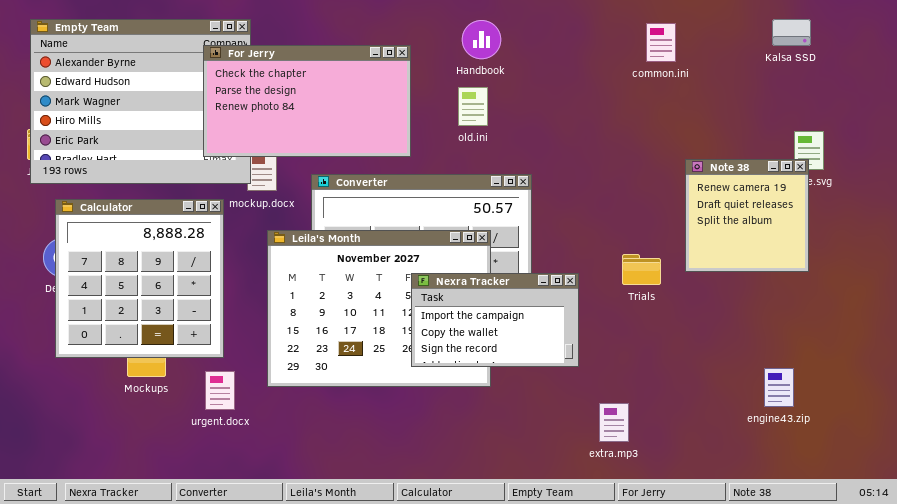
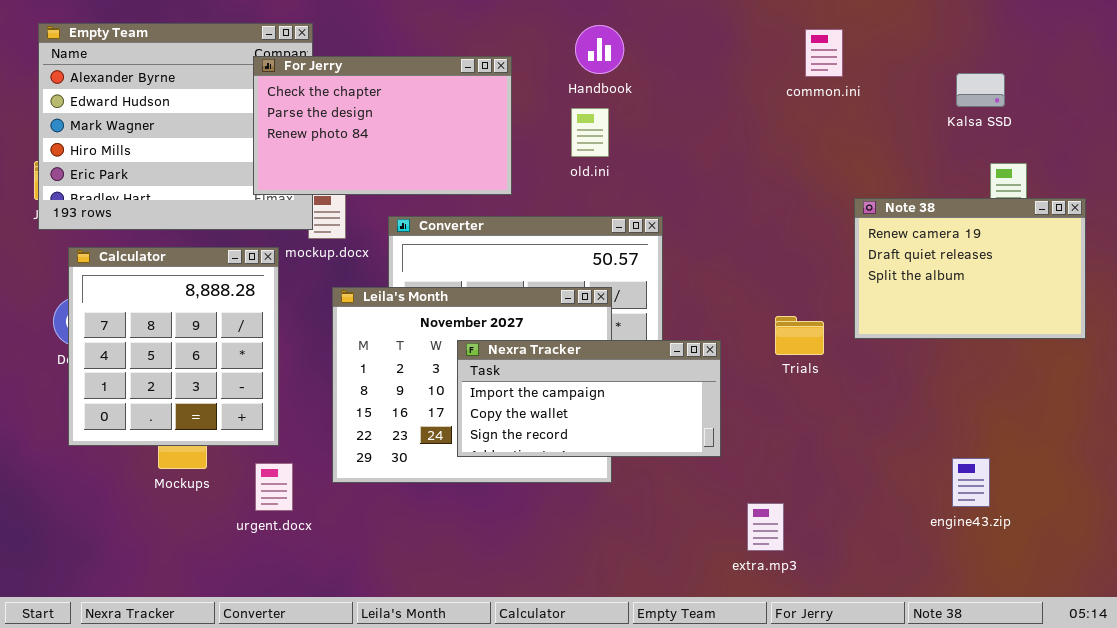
Kalsa SSD: [772,19,811,46] -> [956,73,1005,107], moved
Note 38: [685,159,809,272] -> [854,198,1086,339], resized
Nexra Tracker: [411,273,579,367] -> [457,340,721,457], resized

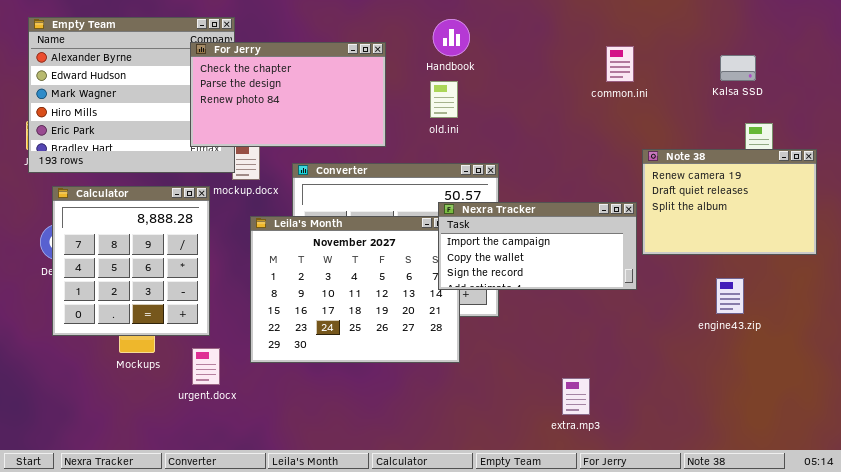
common.ini: [805,29,843,77] -> [606,46,634,82], moved
Nexra Tracker: [457,340,721,457] -> [438,202,637,290], moved
engine43.zip: [952,458,990,507] -> [716,278,744,314], moved

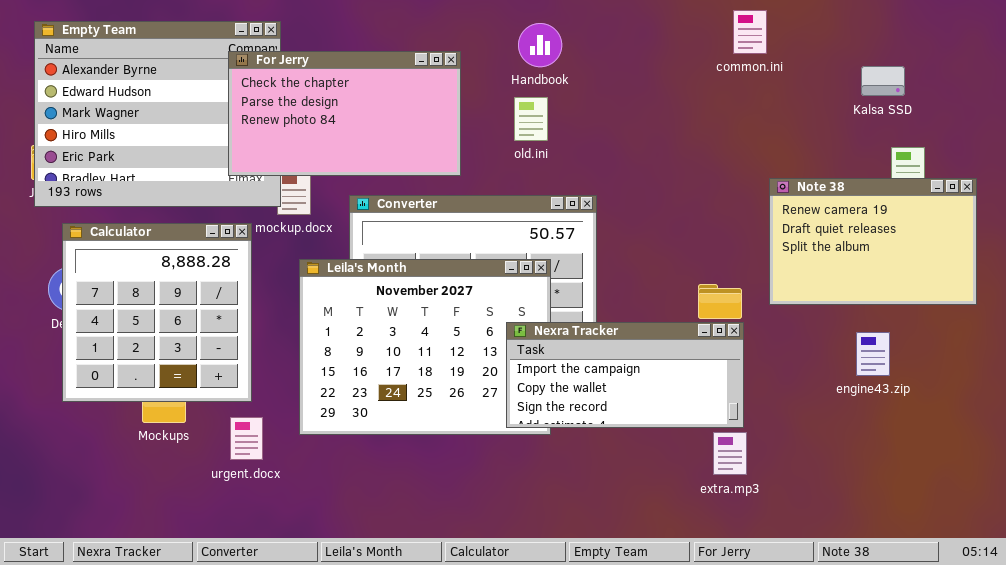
common.ini: [606,46,634,82] -> [733,10,767,54], moved
Nexra Tracker: [438,202,637,290] -> [506,322,744,428], moved
extra.mp3: [562,378,590,415] -> [713,432,747,475], moved

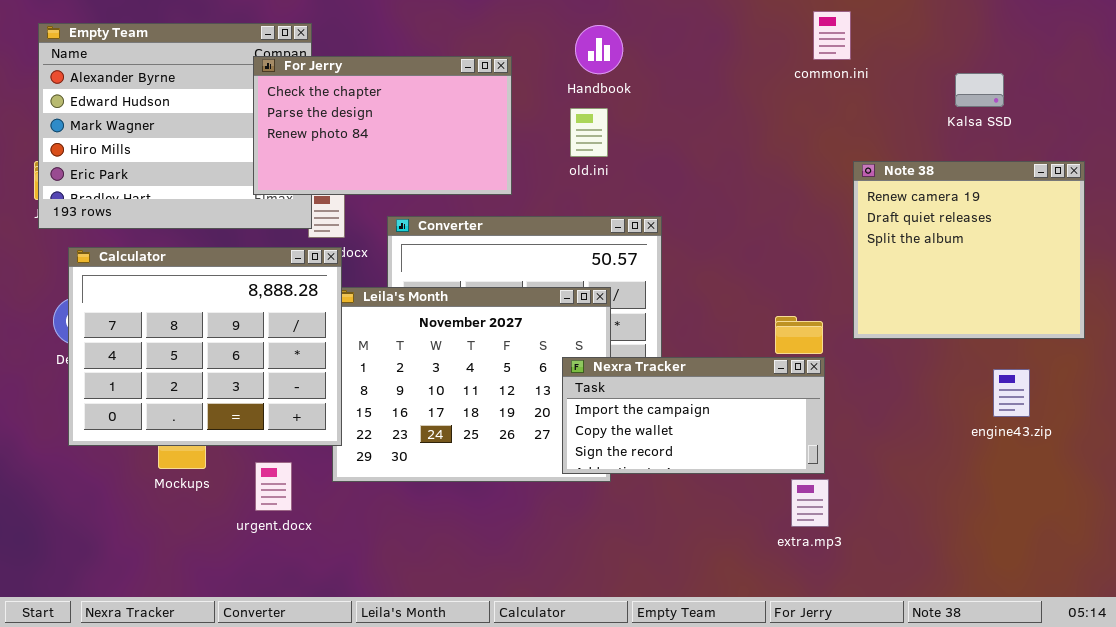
Note 38: [769,178,977,305] -> [853,161,1085,339], resized
Calculator: [62,223,252,402] -> [68,247,342,446], resized
engine43.zip: [856,332,890,376] -> [993,369,1030,417], moved

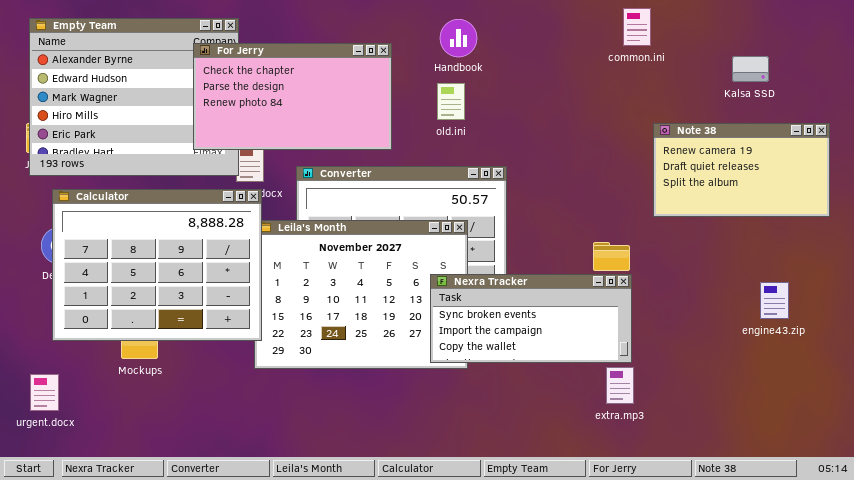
Note 38: [853,161,1085,339] -> [653,123,830,217], resized
Nexra Tracker: [562,357,825,474] -> [430,274,632,363], scrolled up 1 row
urgent.docx: [255,462,292,511] -> [30,374,59,411], moved

